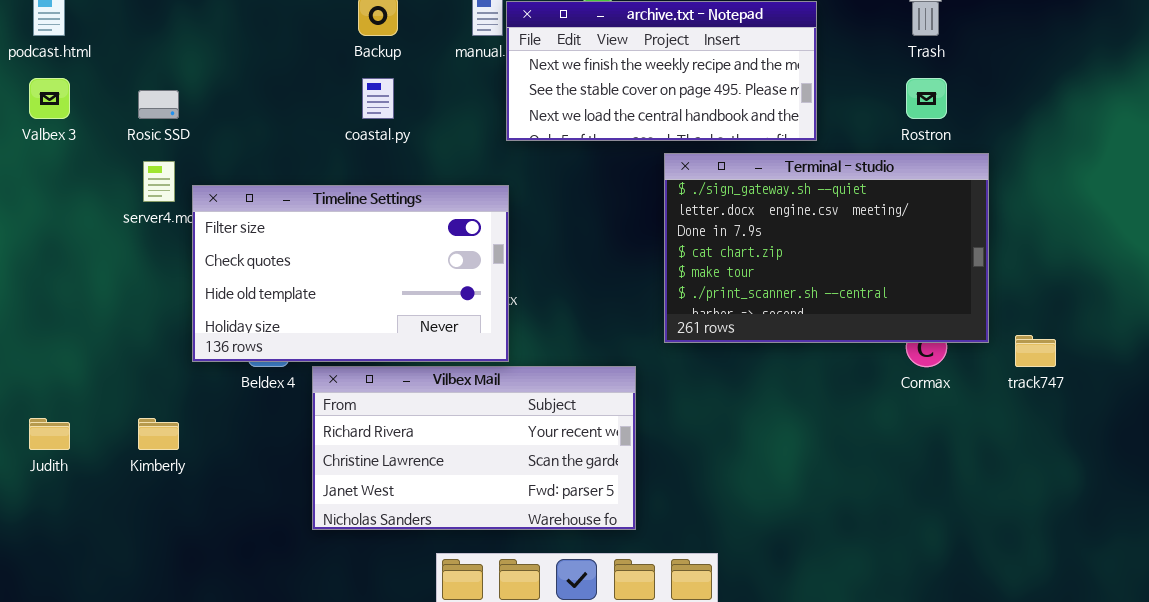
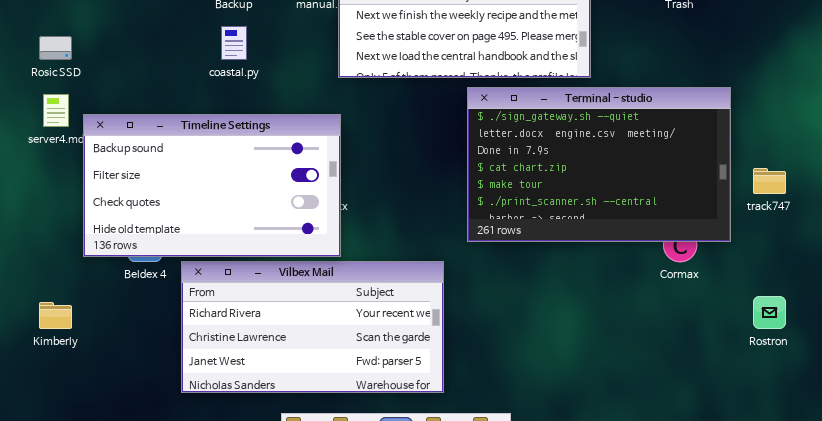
Rostron: [906,78,947,119] -> [753,296,786,329], moved
Timeline Settings: [192,185,509,362] -> [83,114,341,257], scrolled up 1 row
track747: [1015,335,1056,367] -> [753,168,786,194], moved

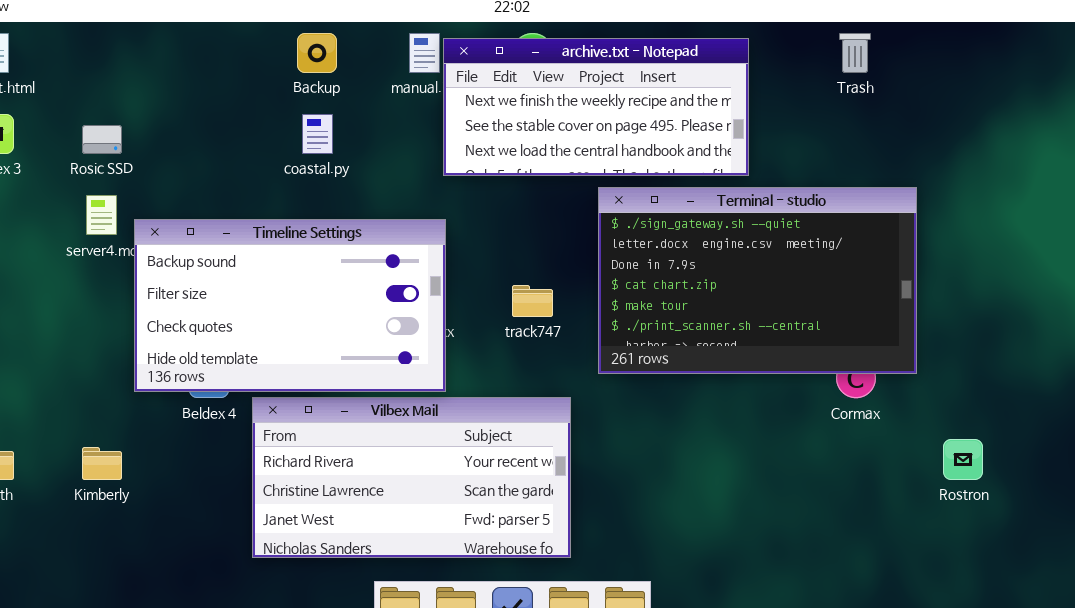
track747: [753,168,786,194] -> [512,285,553,317], moved

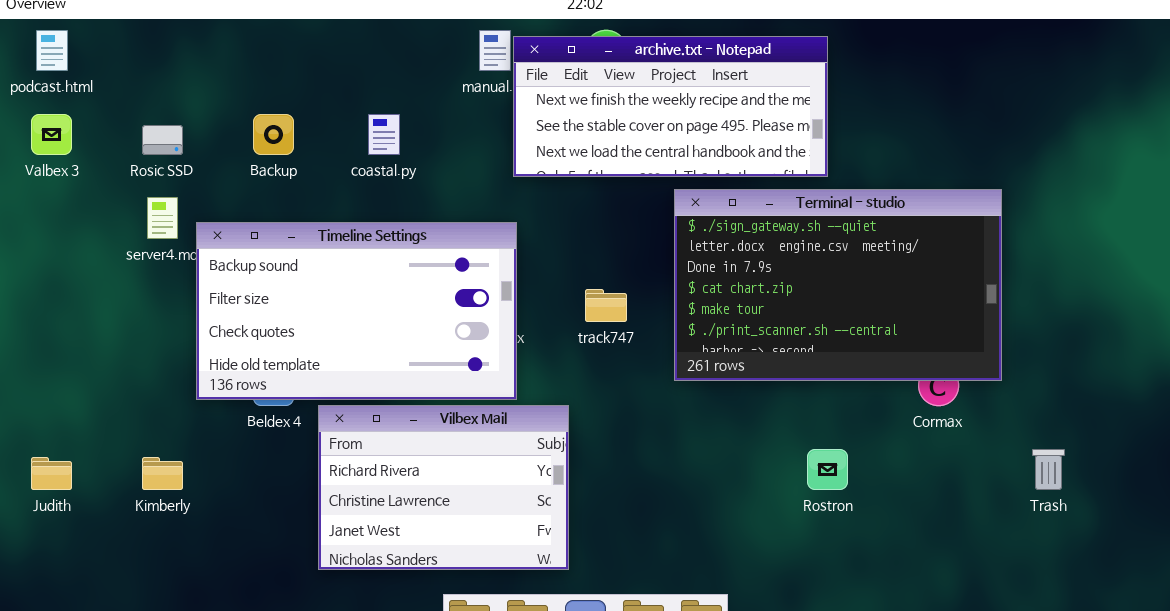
Backup: [297,33,337,73] -> [253,114,294,155], moved
Trash: [839,33,871,73] -> [1032,449,1065,490], moved
Vilbex Mail: [252,397,571,558] -> [318,405,569,570], resized
Rostron: [943,439,983,480] -> [807,449,848,490], moved

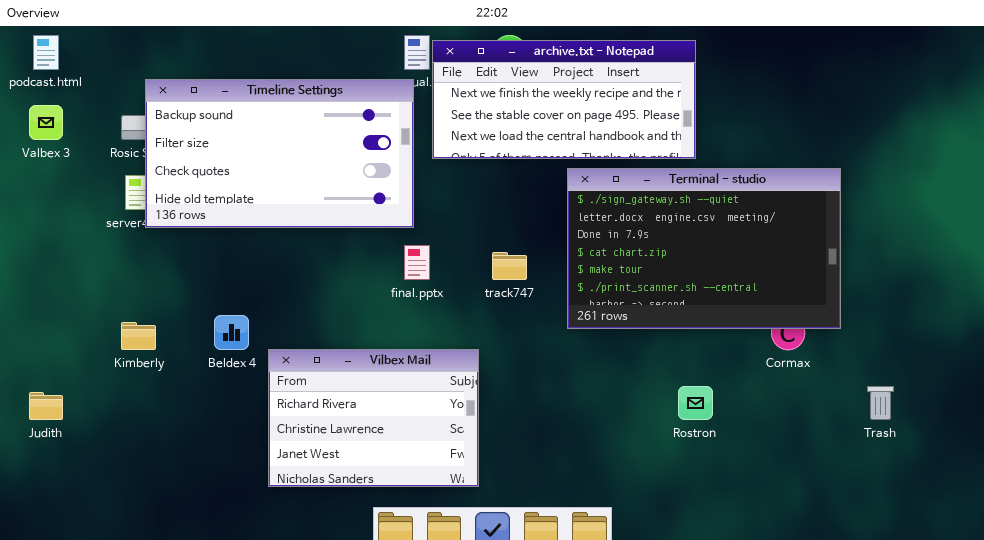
Timeline Settings: [196,222,517,400] -> [145,79,414,228], moved
Kimberly: [142,457,183,490] -> [121,322,156,350], moved

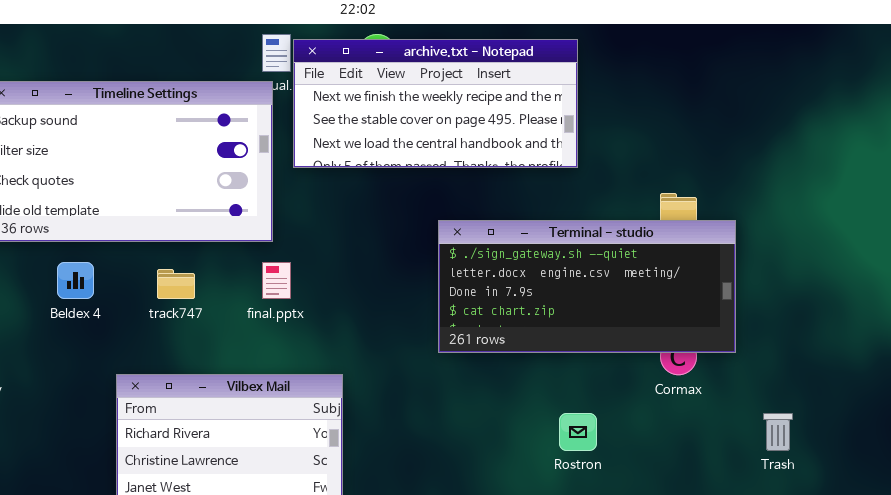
Terminal - studio: [567,168,841,329] -> [438,220,736,353], resized
track747: [492,252,527,280] -> [157,269,195,299], moved
Beldex 4: [214,315,249,350] -> [57,262,94,299], moved

